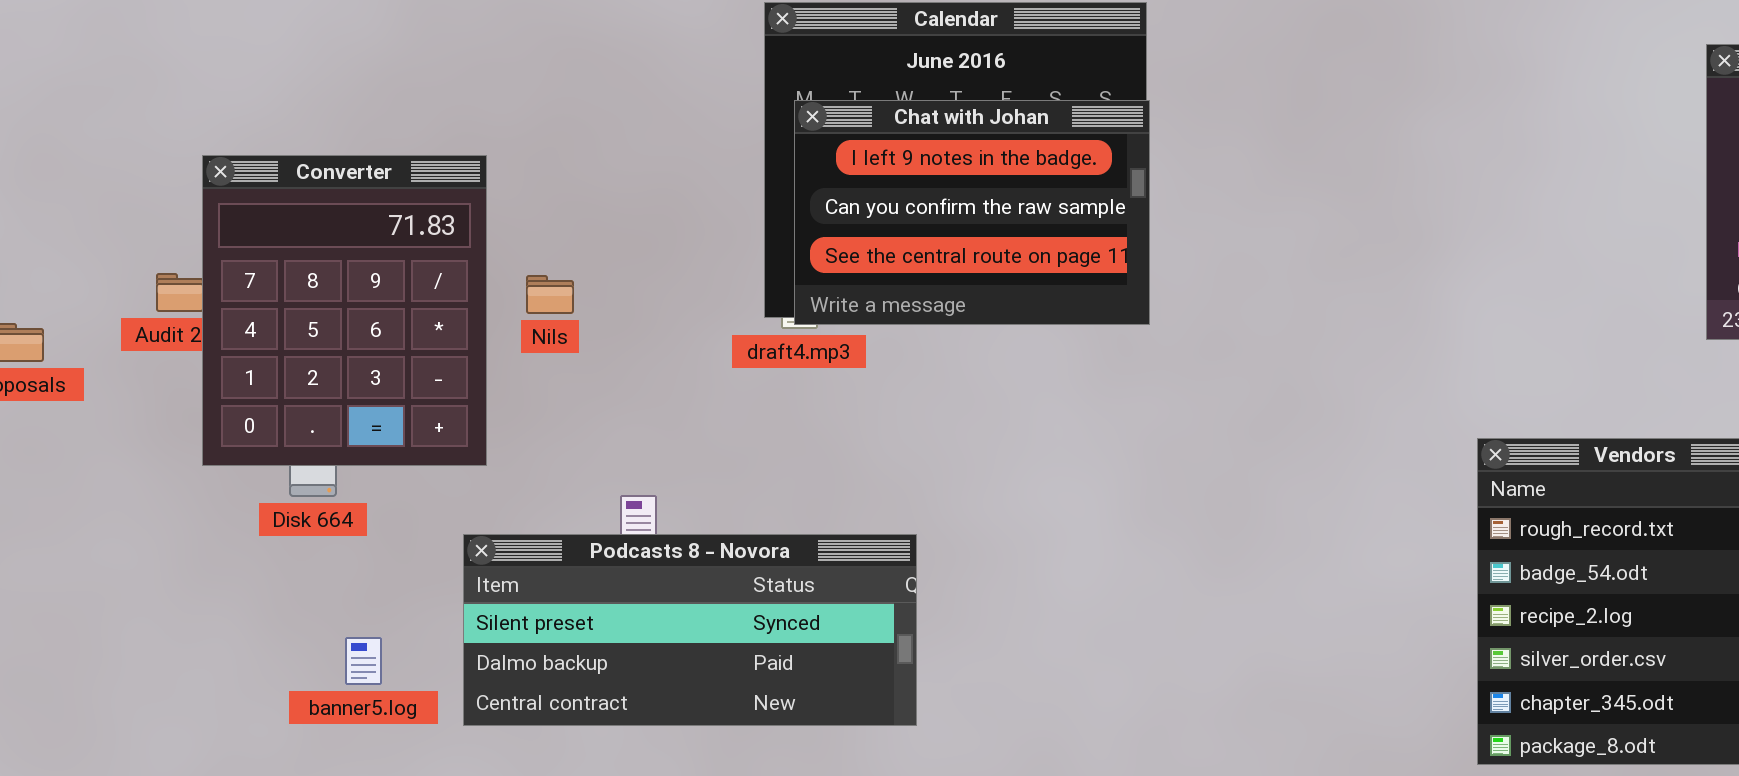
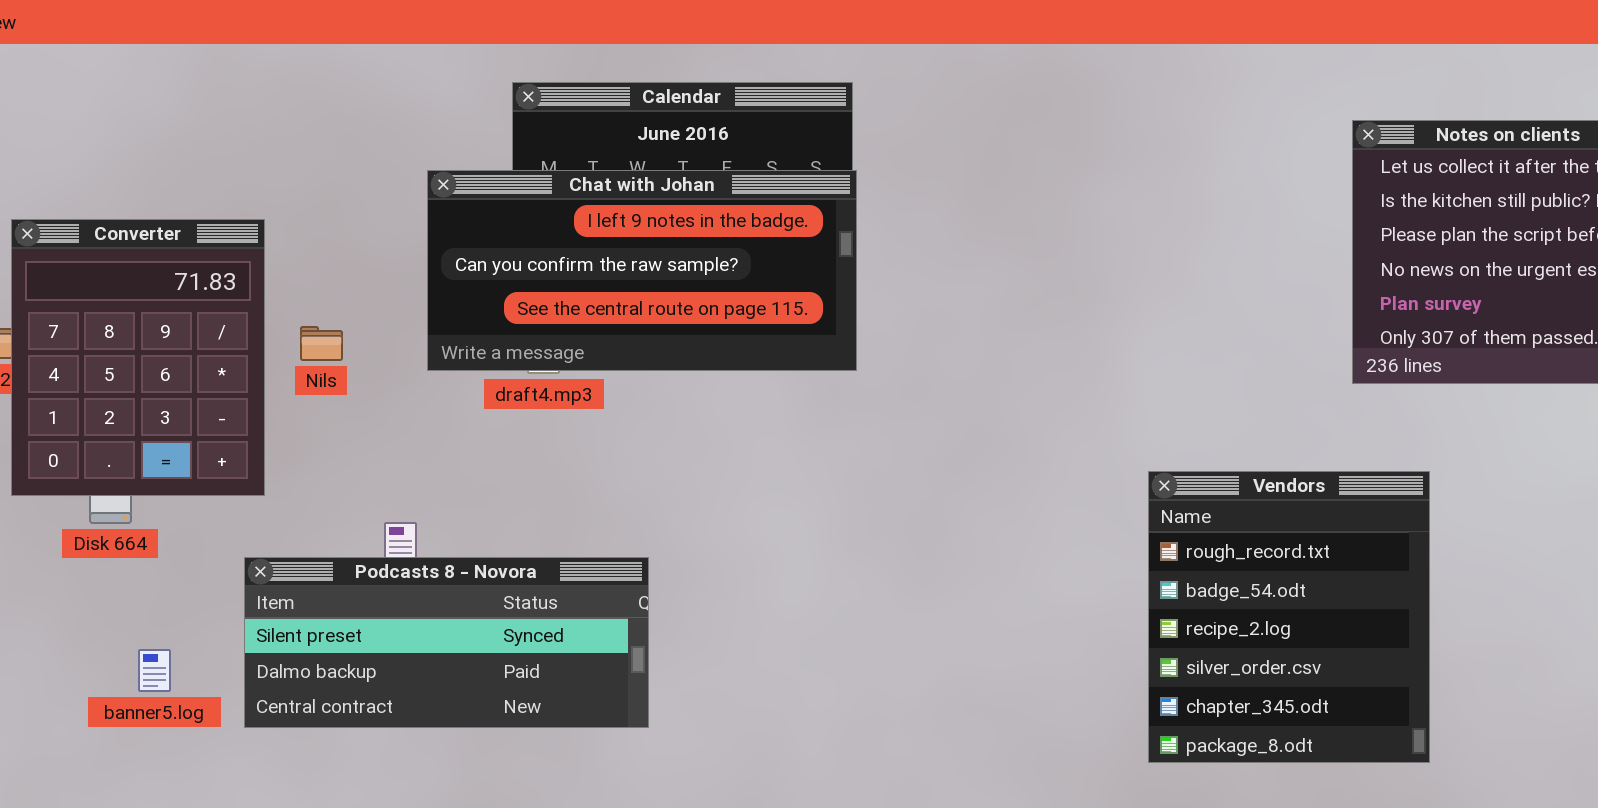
Chat with Johan: [794,100,1150,325] -> [427,170,857,371], resized

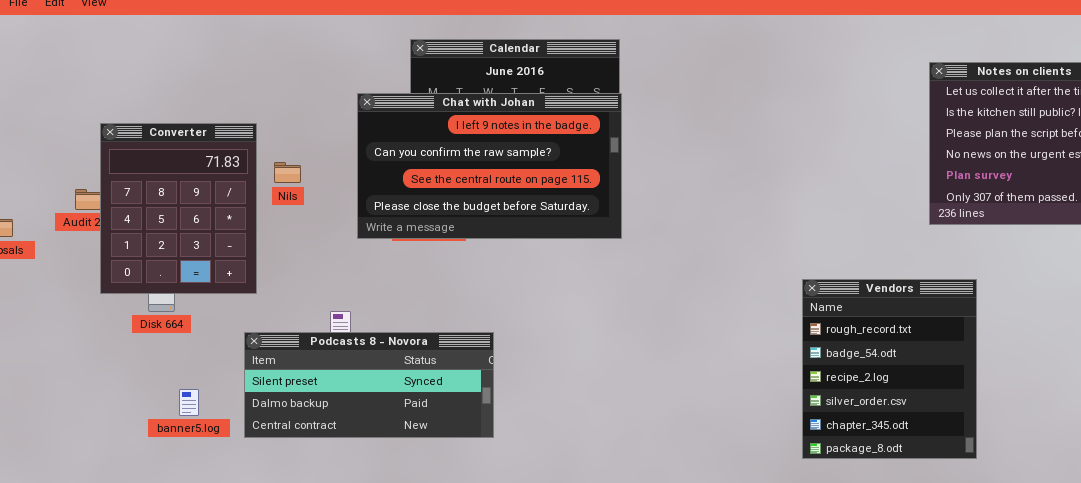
Chat with Johan: [427,170,857,371] -> [357,93,622,239], resized
Nils: [300,326,343,361] -> [274,162,301,183], moved

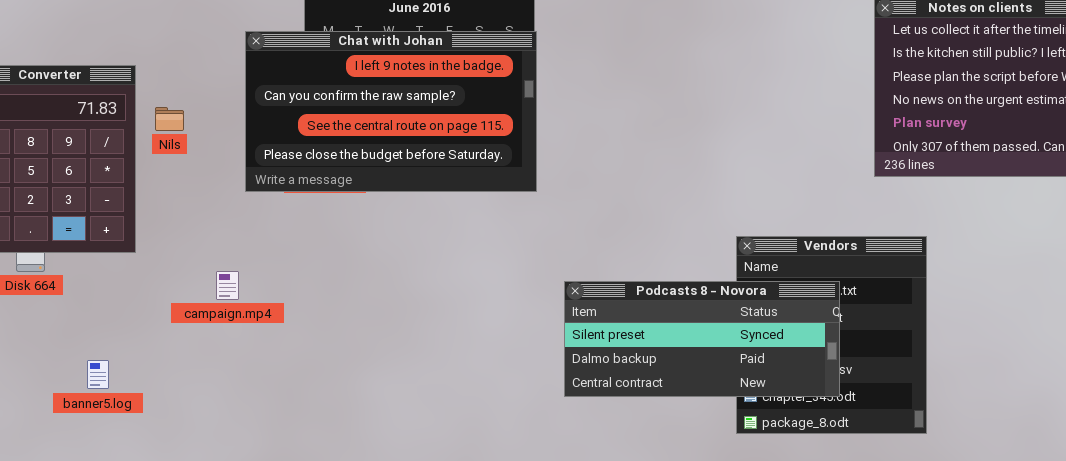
Podcasts 8 - Novora: [244,332,494,438] -> [564,281,840,397], moved
banner5.log: [179,389,199,416] -> [87,360,109,389], moved

